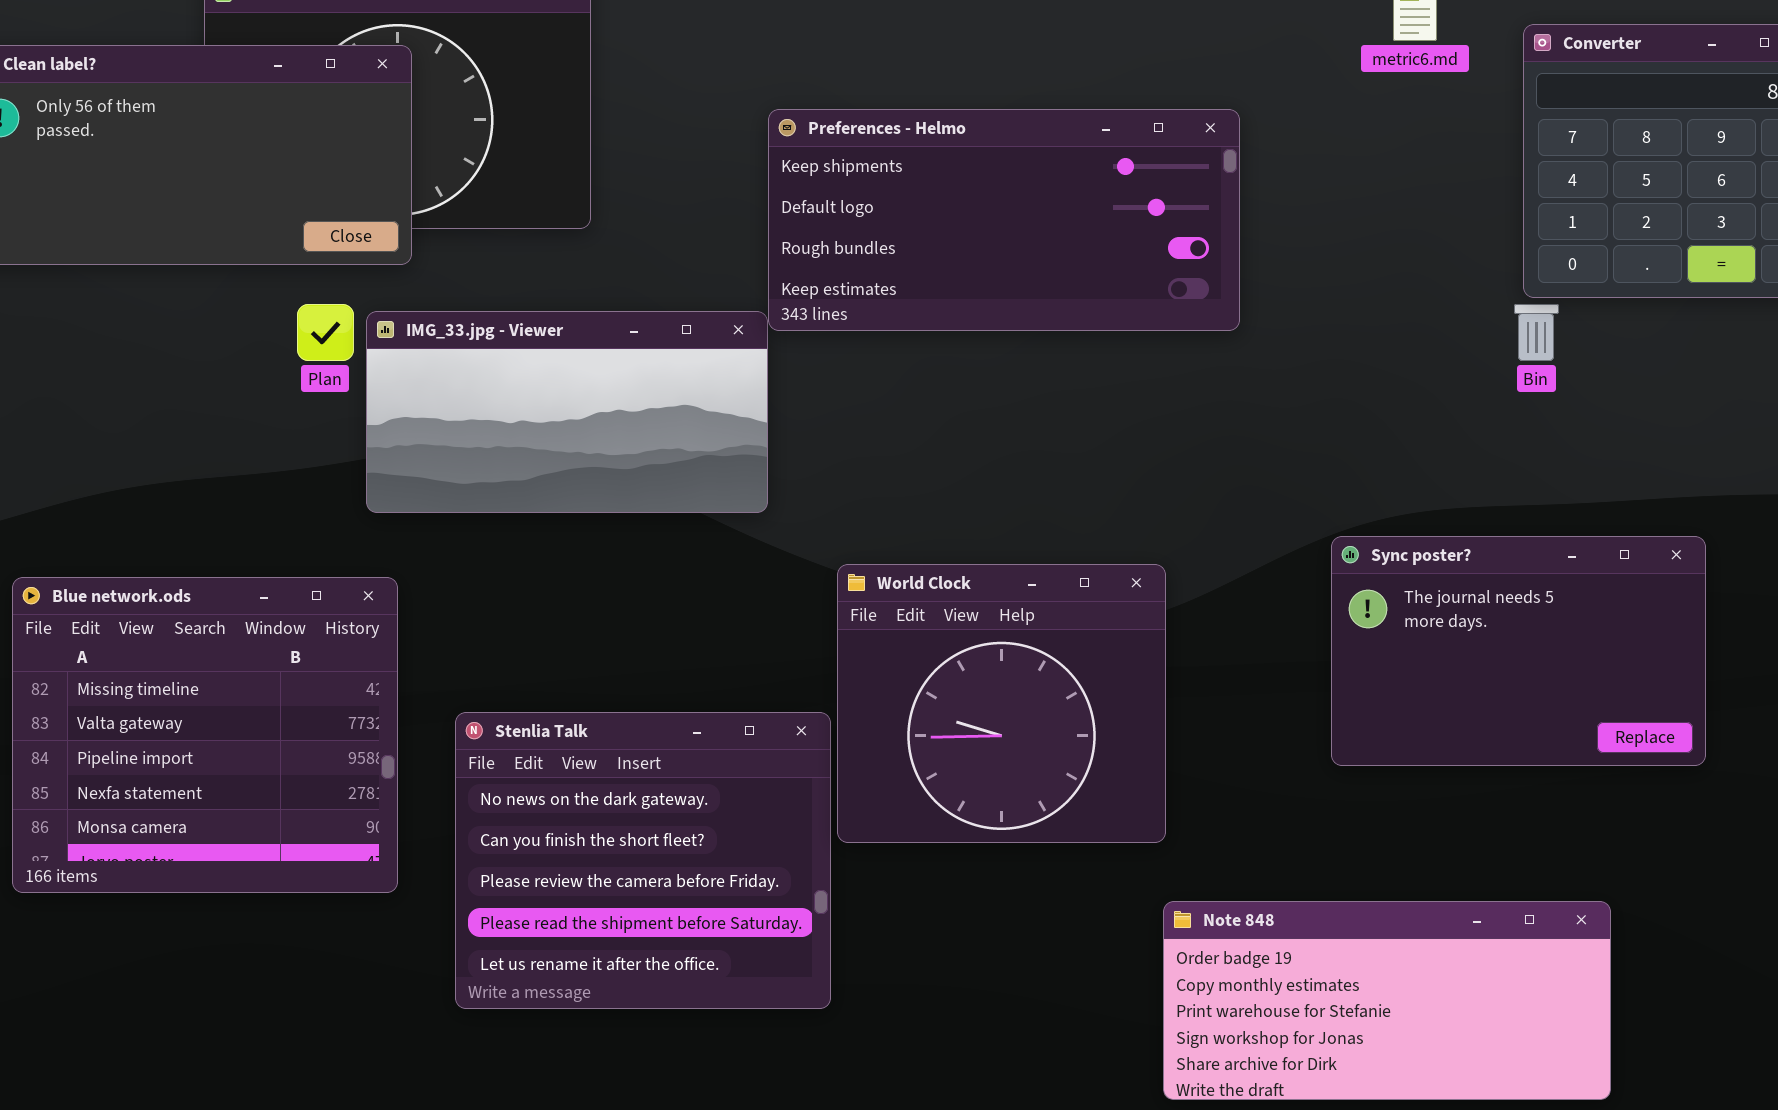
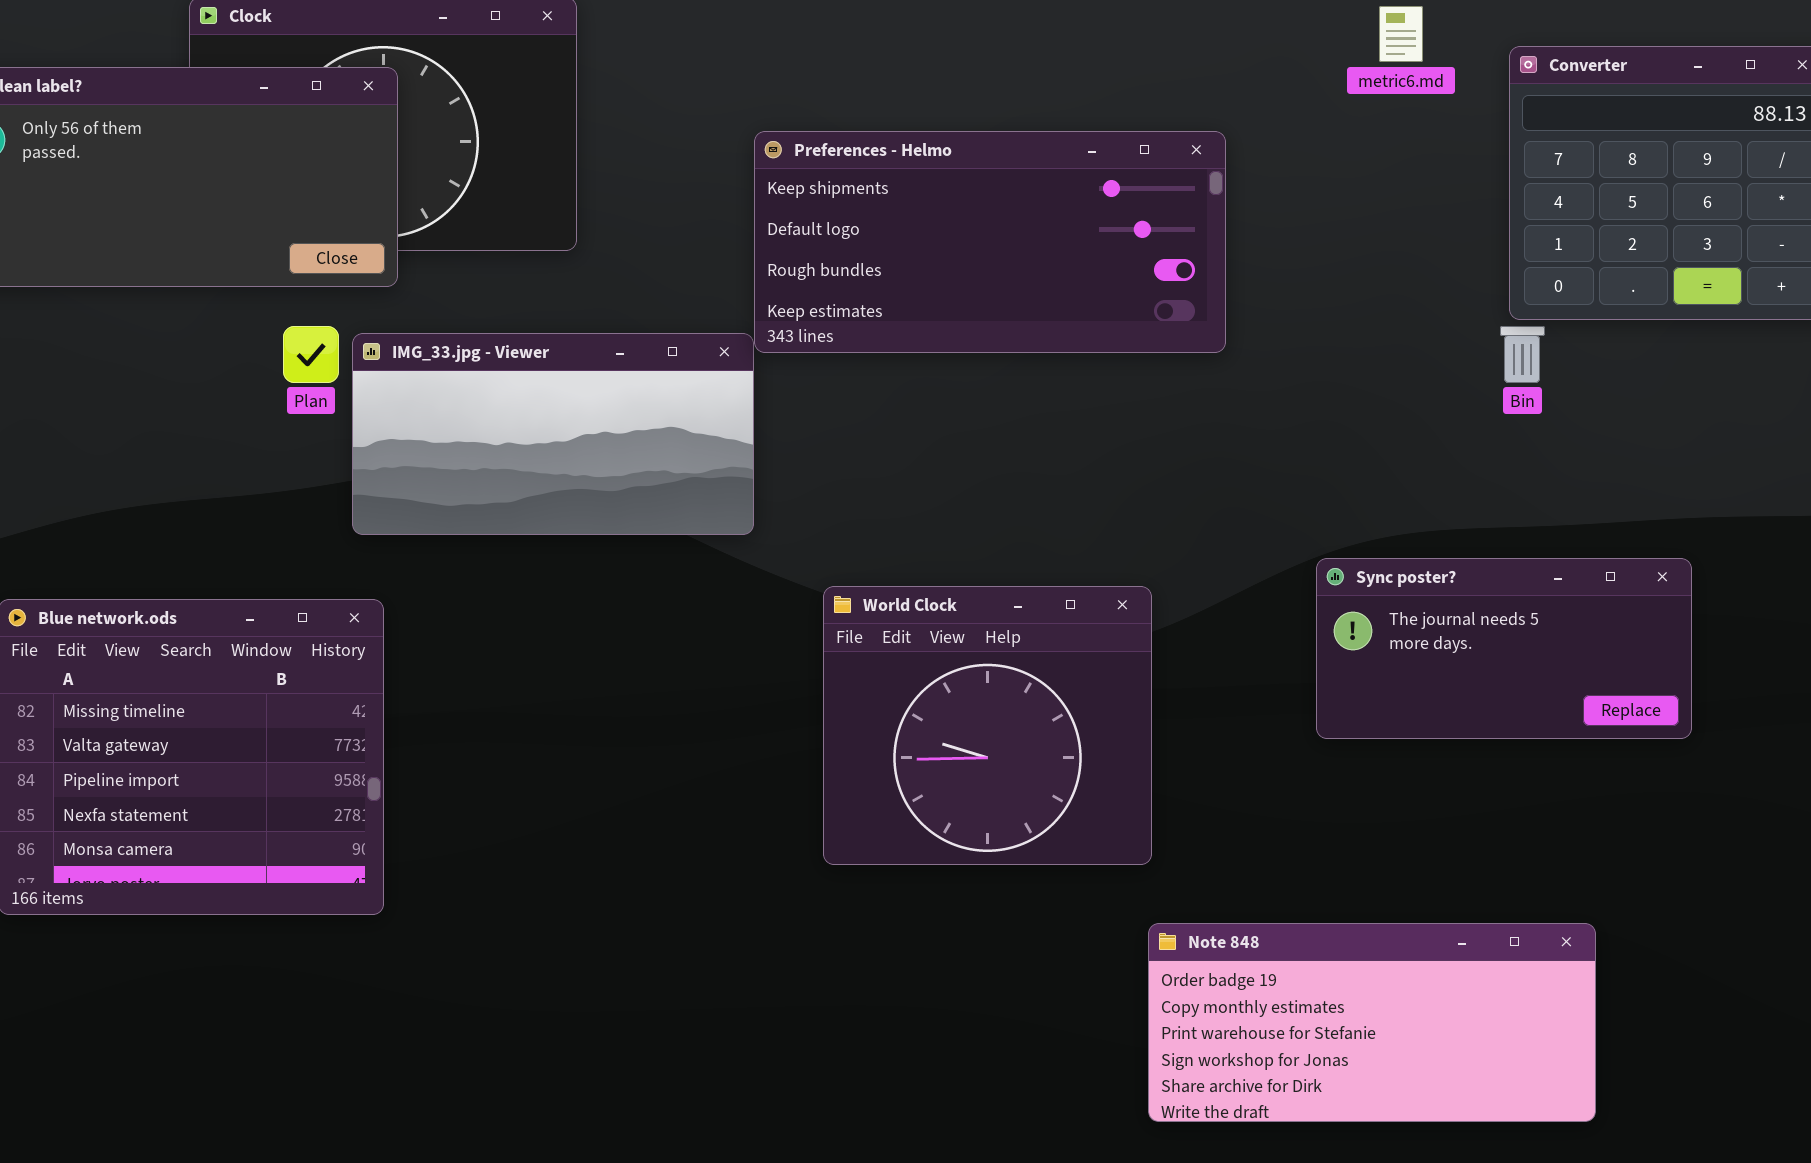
Sync poster?: [1331,536,1706,766] -> [1316,558,1692,739], resized
Stenlia Talk: [455,712,831,1009] -> none, closed

